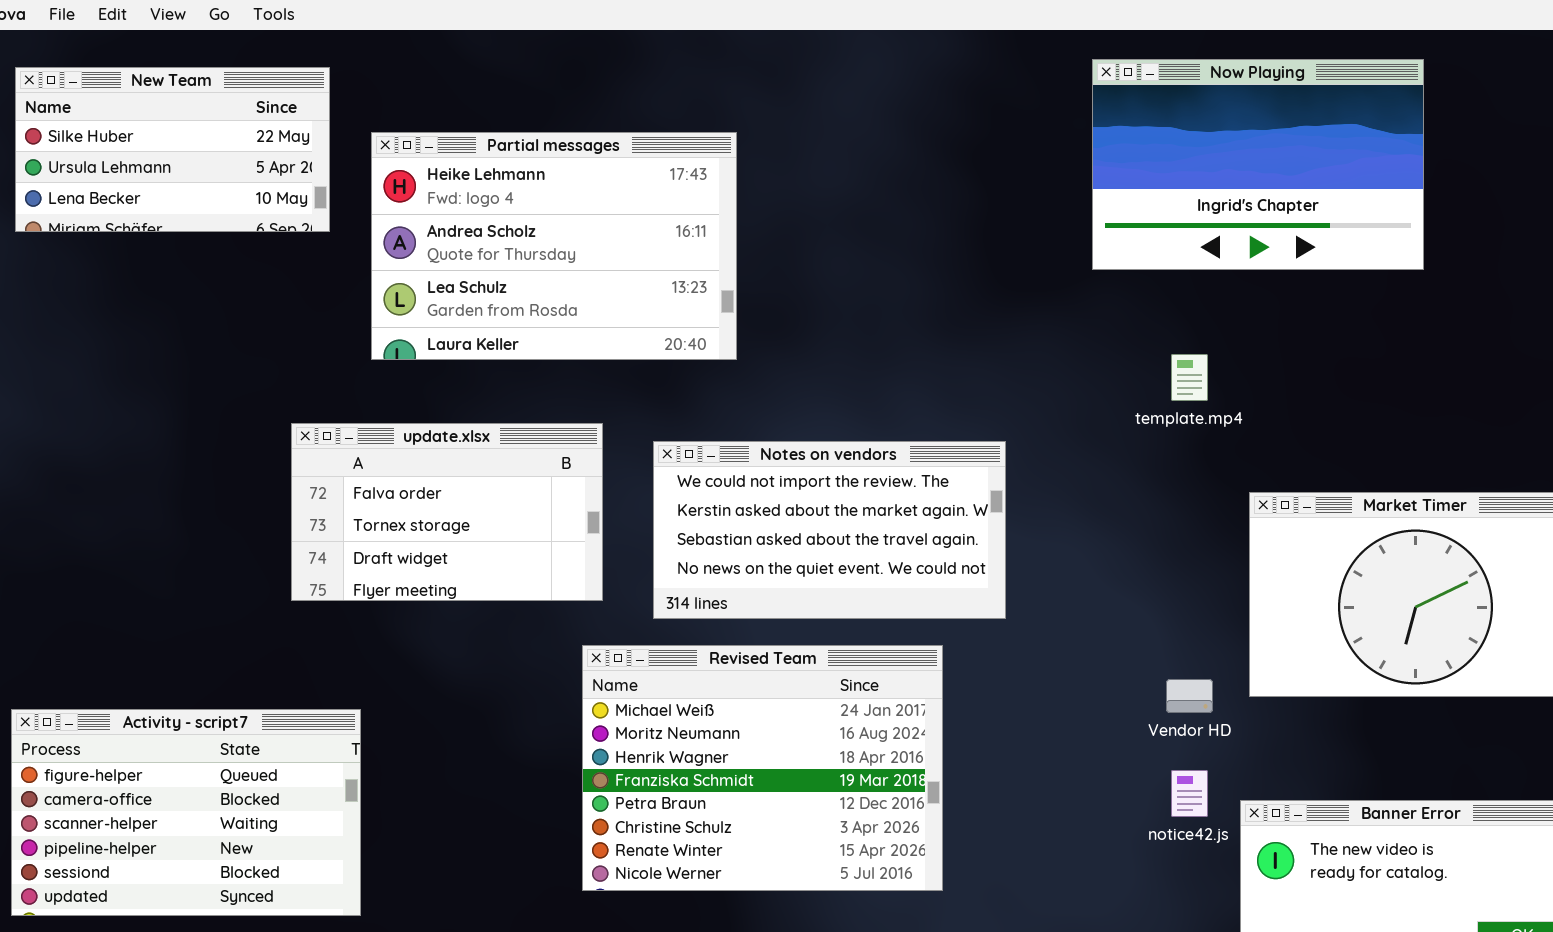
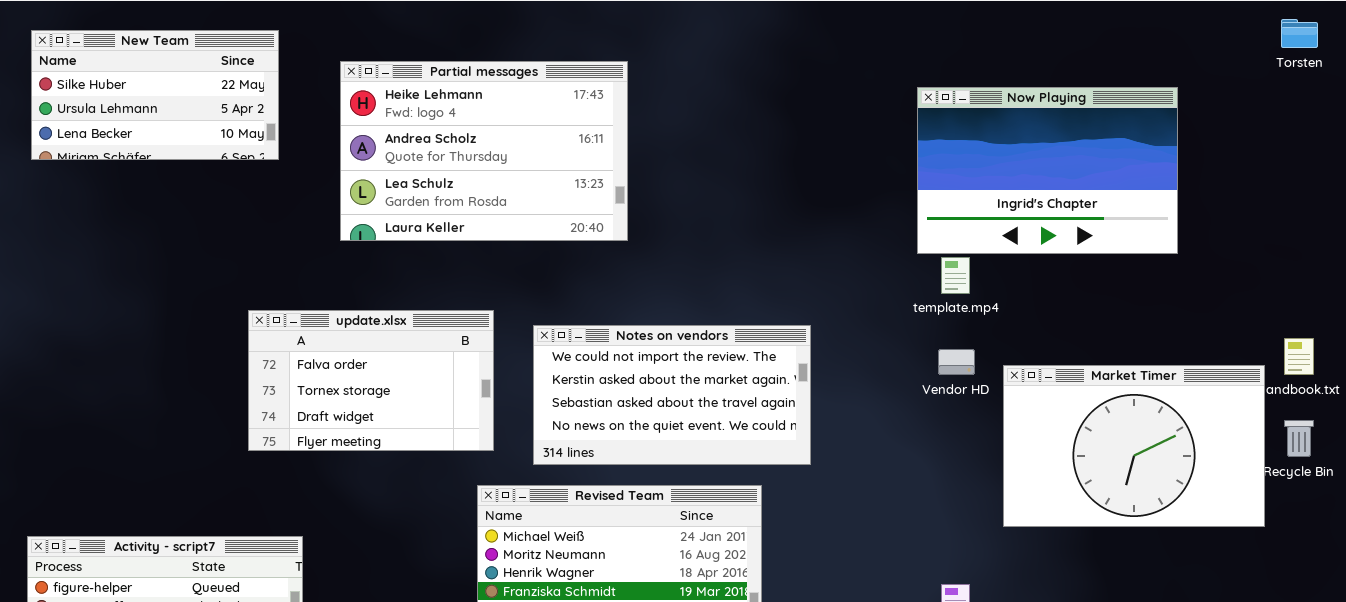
Now Playing: [1092,59,1424,270] -> [917,87,1178,254], moved
Partial messages: [371,132,737,360] -> [340,61,628,241], moved
Vendor HD: [1166,679,1213,713] -> [938,349,975,375], moved

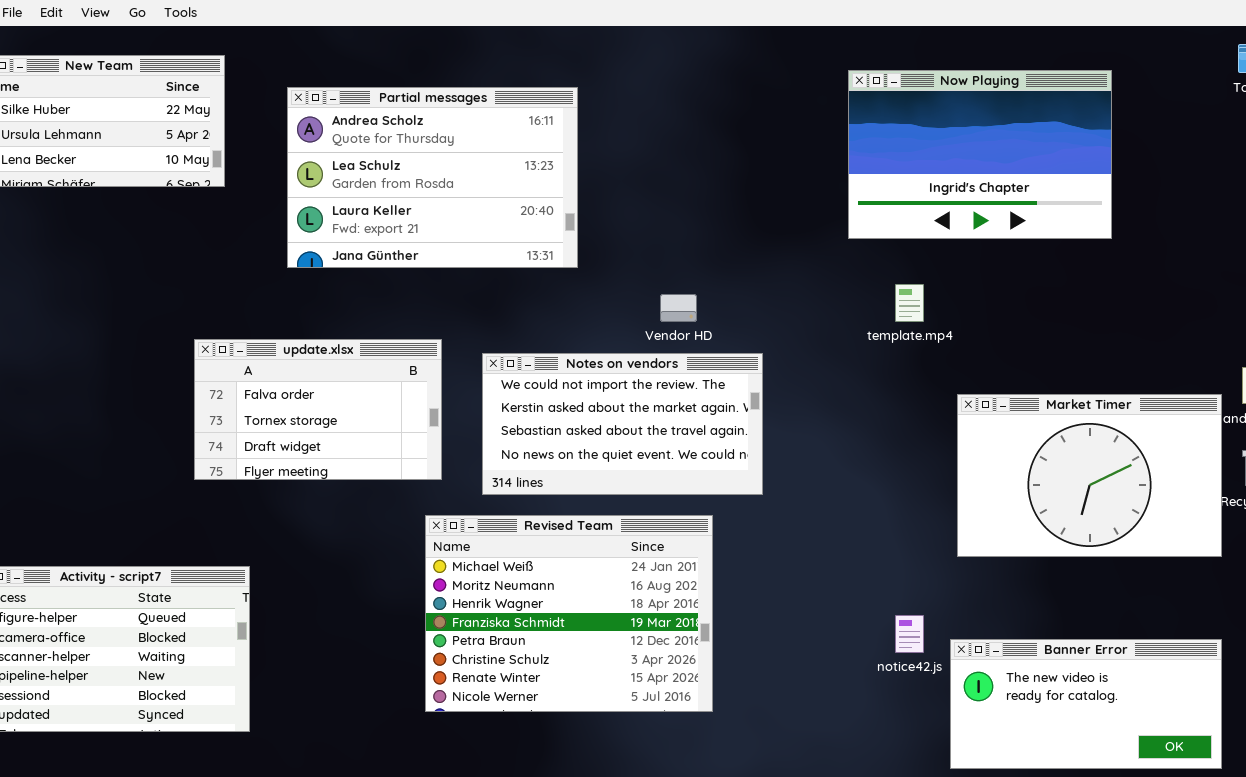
Partial messages: [340,61,628,241] -> [287,87,578,268], scrolled down 1 row
Now Playing: [917,87,1178,254] -> [848,70,1112,239], moved
Vendor HD: [938,349,975,375] -> [660,294,697,322], moved

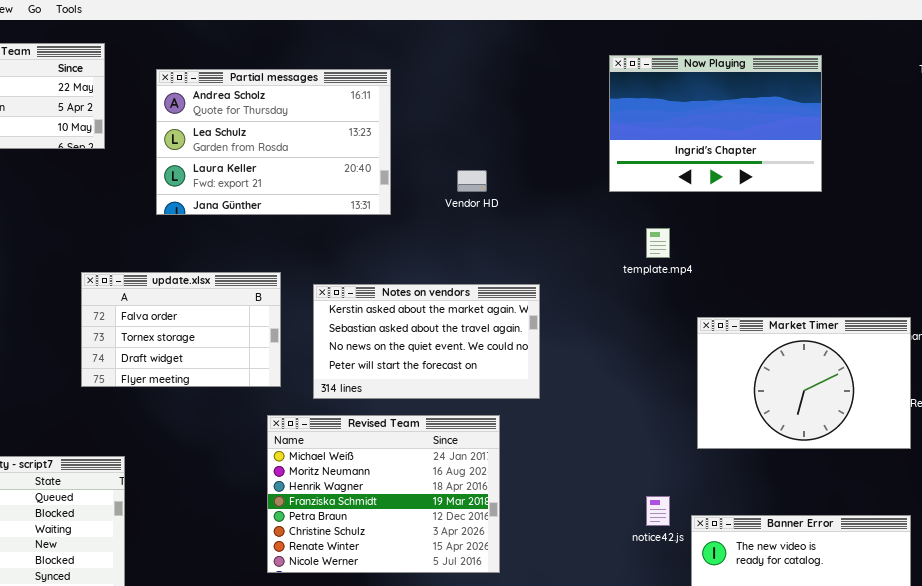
Vendor HD: [660,294,697,322] -> [457,170,487,192], moved
Notes on vendors: [482,353,763,495] -> [313,284,540,399], scrolled down 1 row

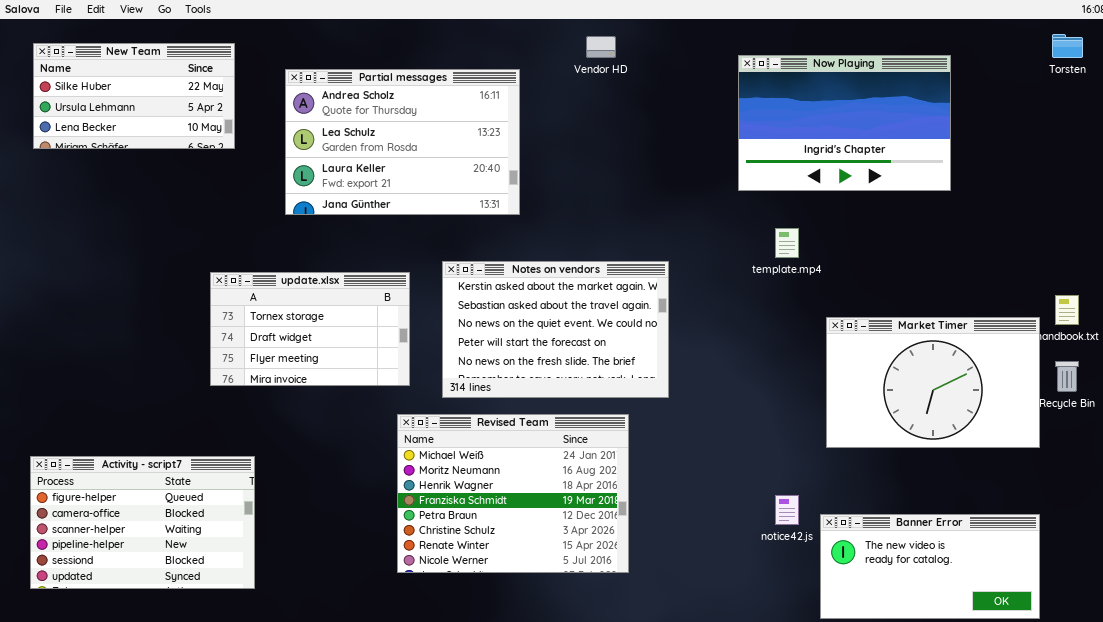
Vendor HD: [457,170,487,192] -> [586,36,616,58], moved
update.xlsx: [81,272,281,387] -> [210,272,410,386], scrolled down 1 row
Notes on vendors: [313,284,540,399] -> [442,261,669,398], resized

